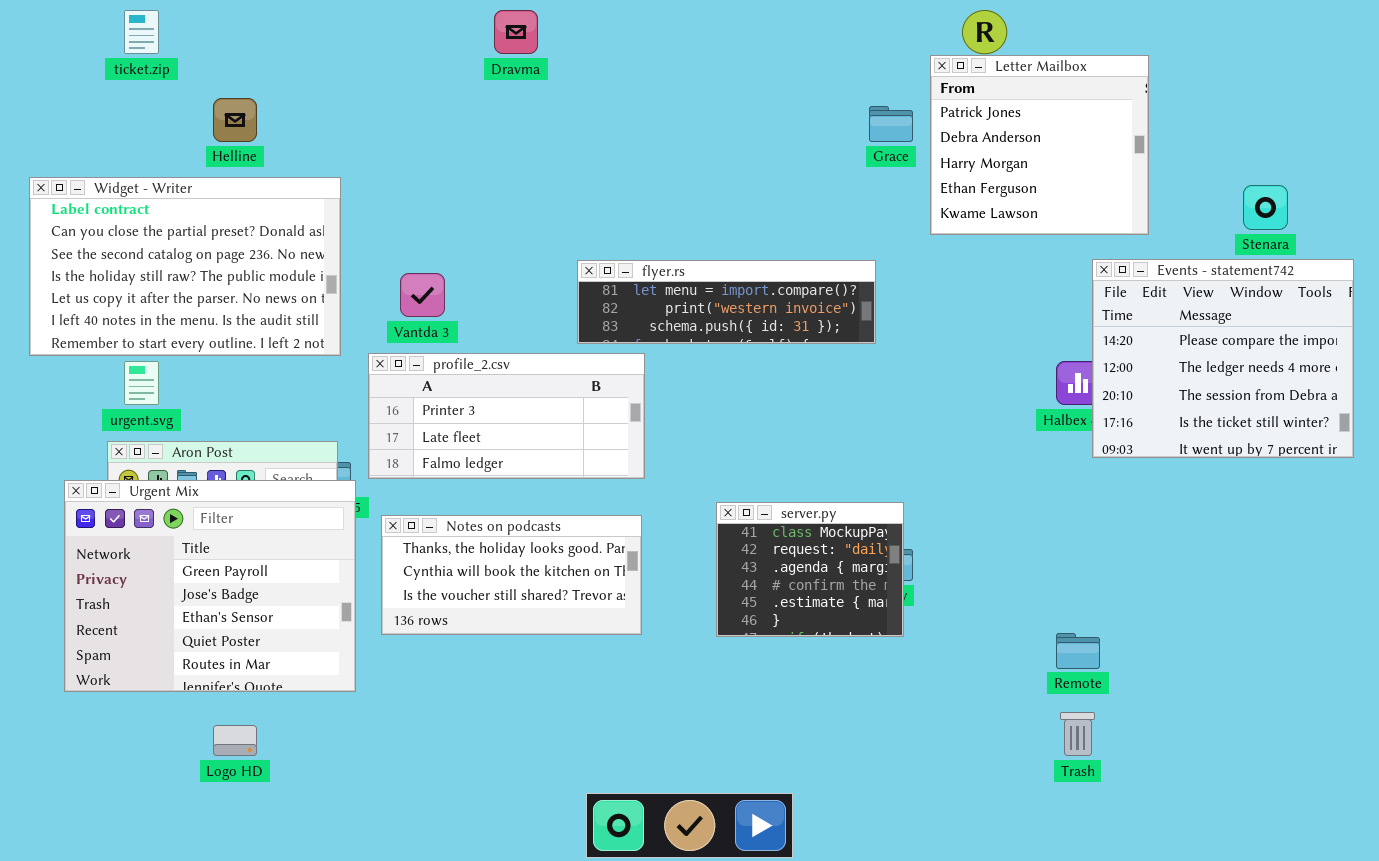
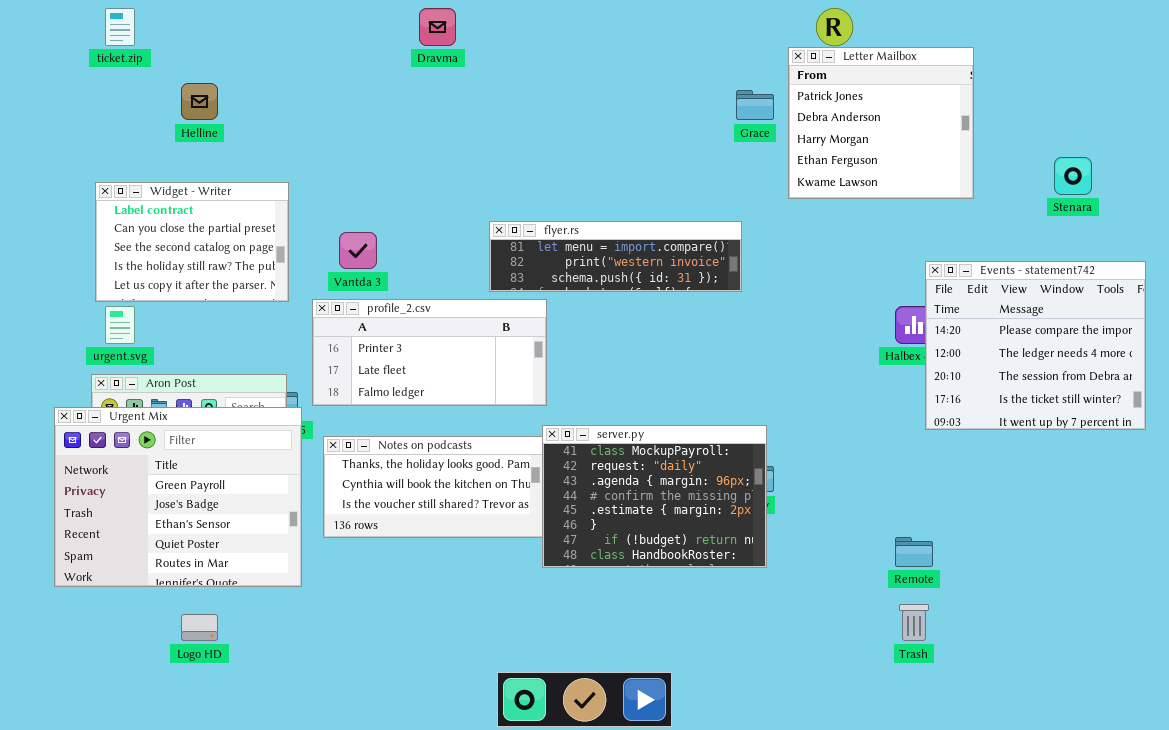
Widget - Writer: [29,177,341,356] -> [95,182,289,302], resized
Events - statement742: [1092,259,1354,458] -> [925,261,1146,430], moved
server.py: [716,502,904,637] -> [542,425,767,568], resized

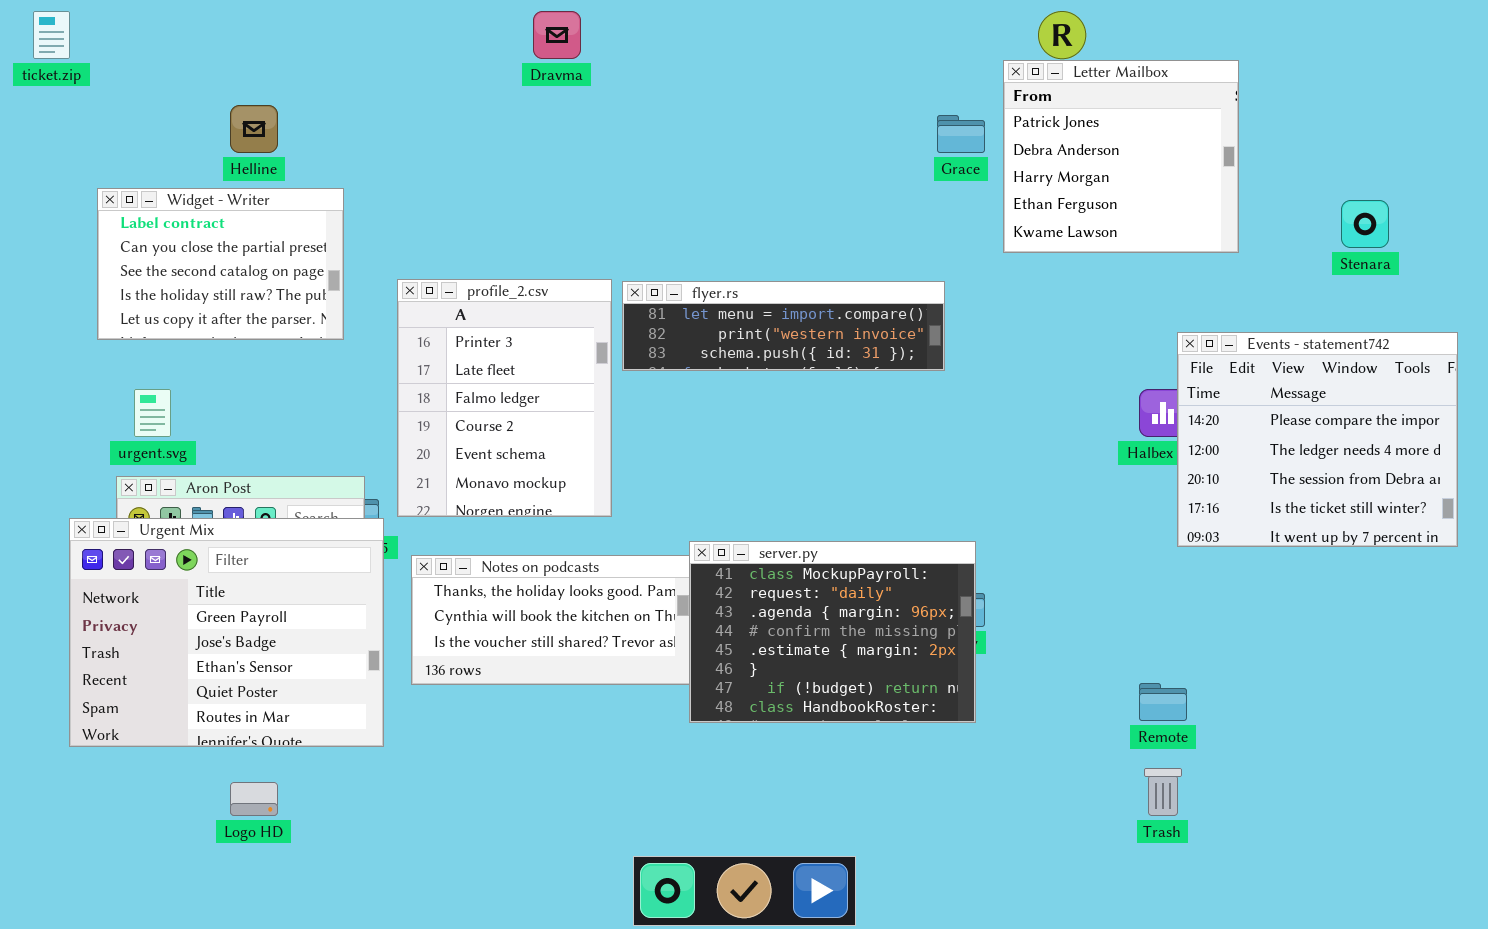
ticket.zip: [105,8,135,46] -> [33,11,70,59], moved
Widget - Writer: [95,182,289,302] -> [97,188,344,340], moved
profile_2.csv: [312,299,547,406] -> [397,279,612,517], resized

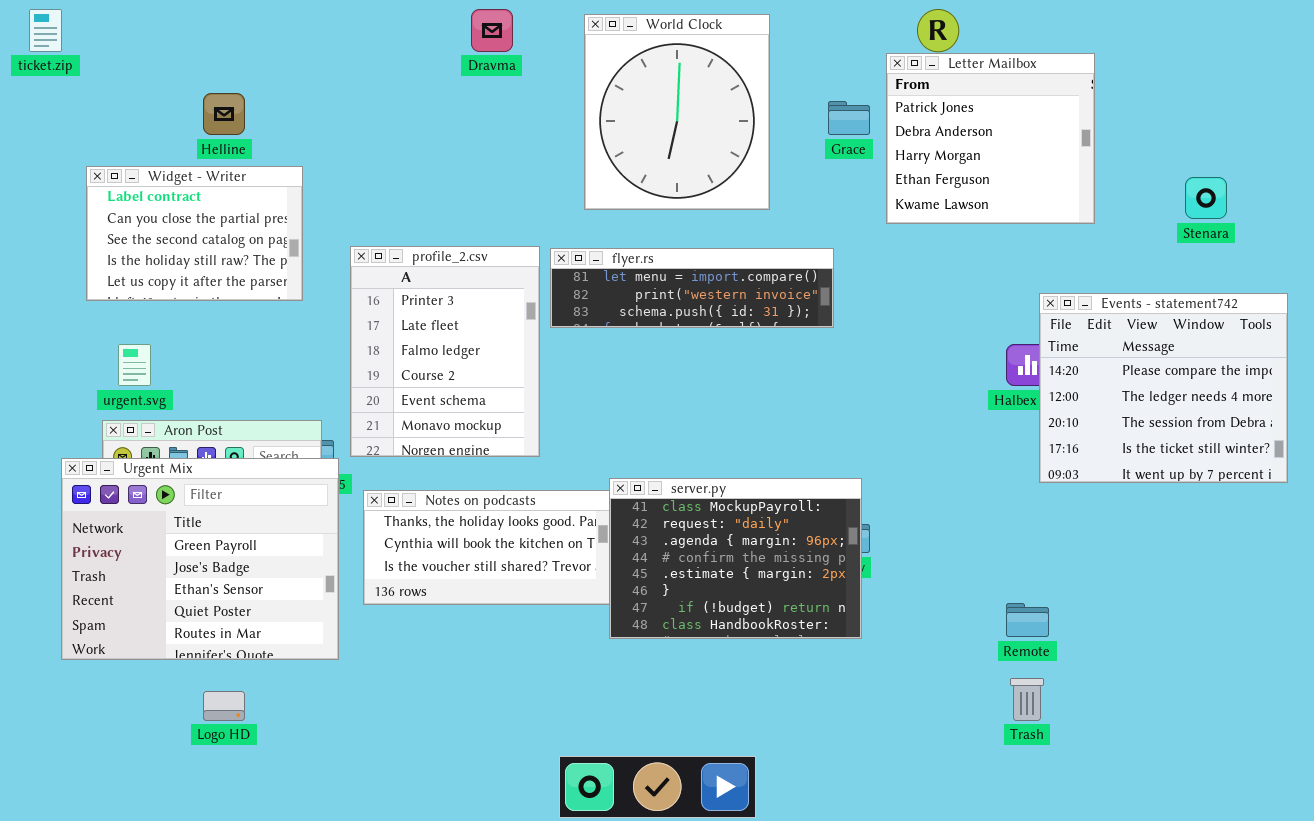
World Clock: none -> [584,14,770,210], opened

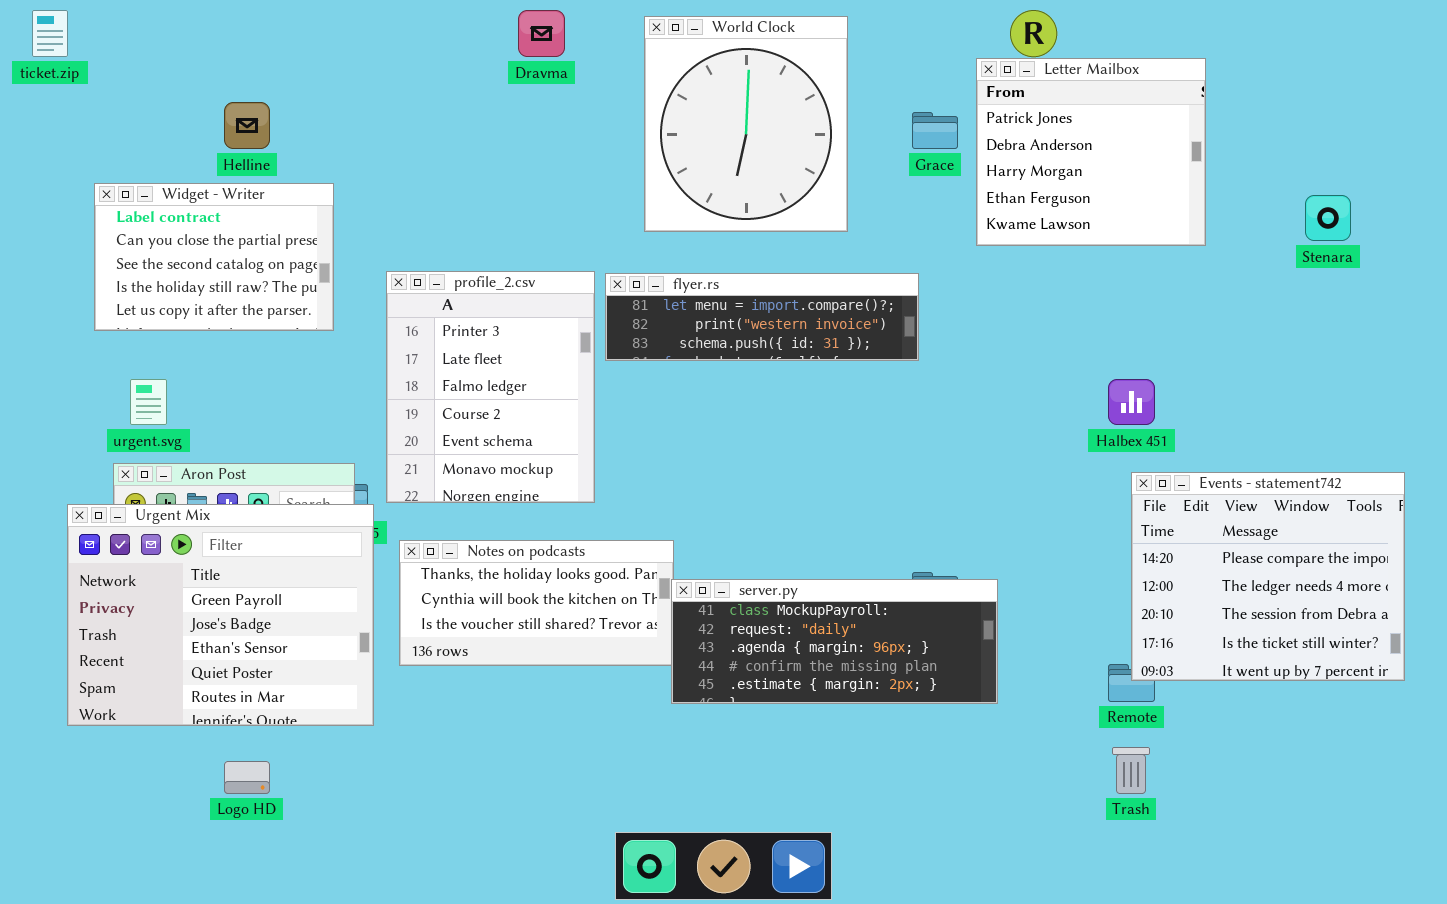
Events - statement742: [1039,293,1288,483] -> [1131,472,1405,681], moved
server.py: [609,478,862,639] -> [671,579,998,704], resized

